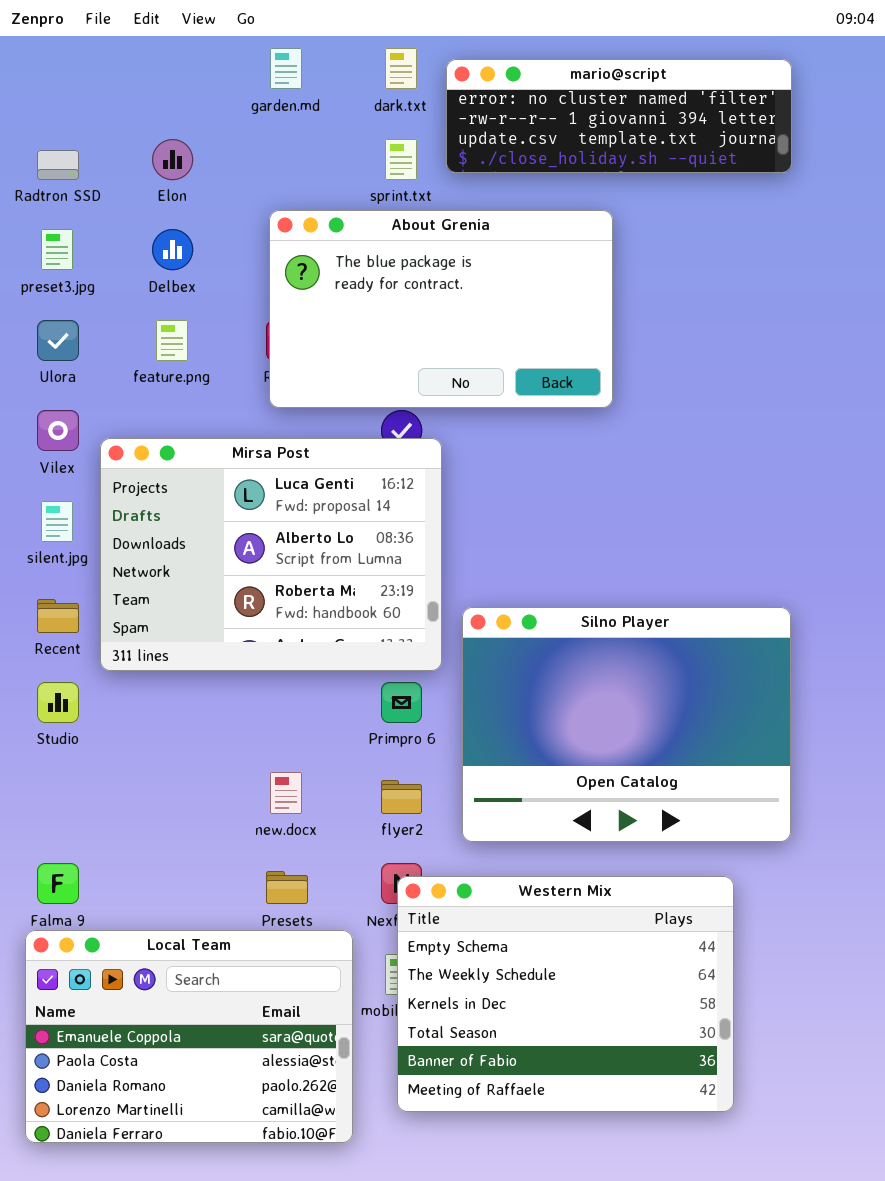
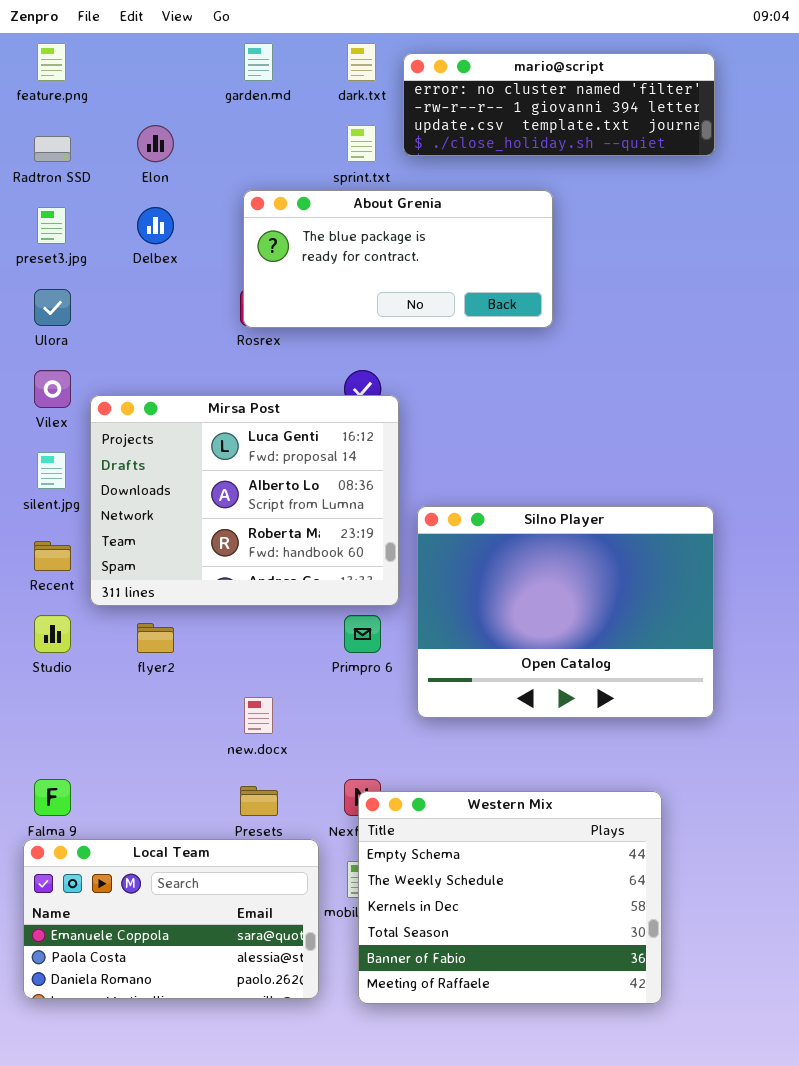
About Grenia: [269,210,613,408] -> [243,190,553,328], resized
feature.png: [156,320,188,361] -> [37,43,66,81], moved
Silno Player: [462,607,791,842] -> [417,506,714,718], moved
flyer2: [381,780,422,814] -> [137,623,174,653], moved
Local Team: [25,930,353,1143] -> [23,839,319,999], resized

